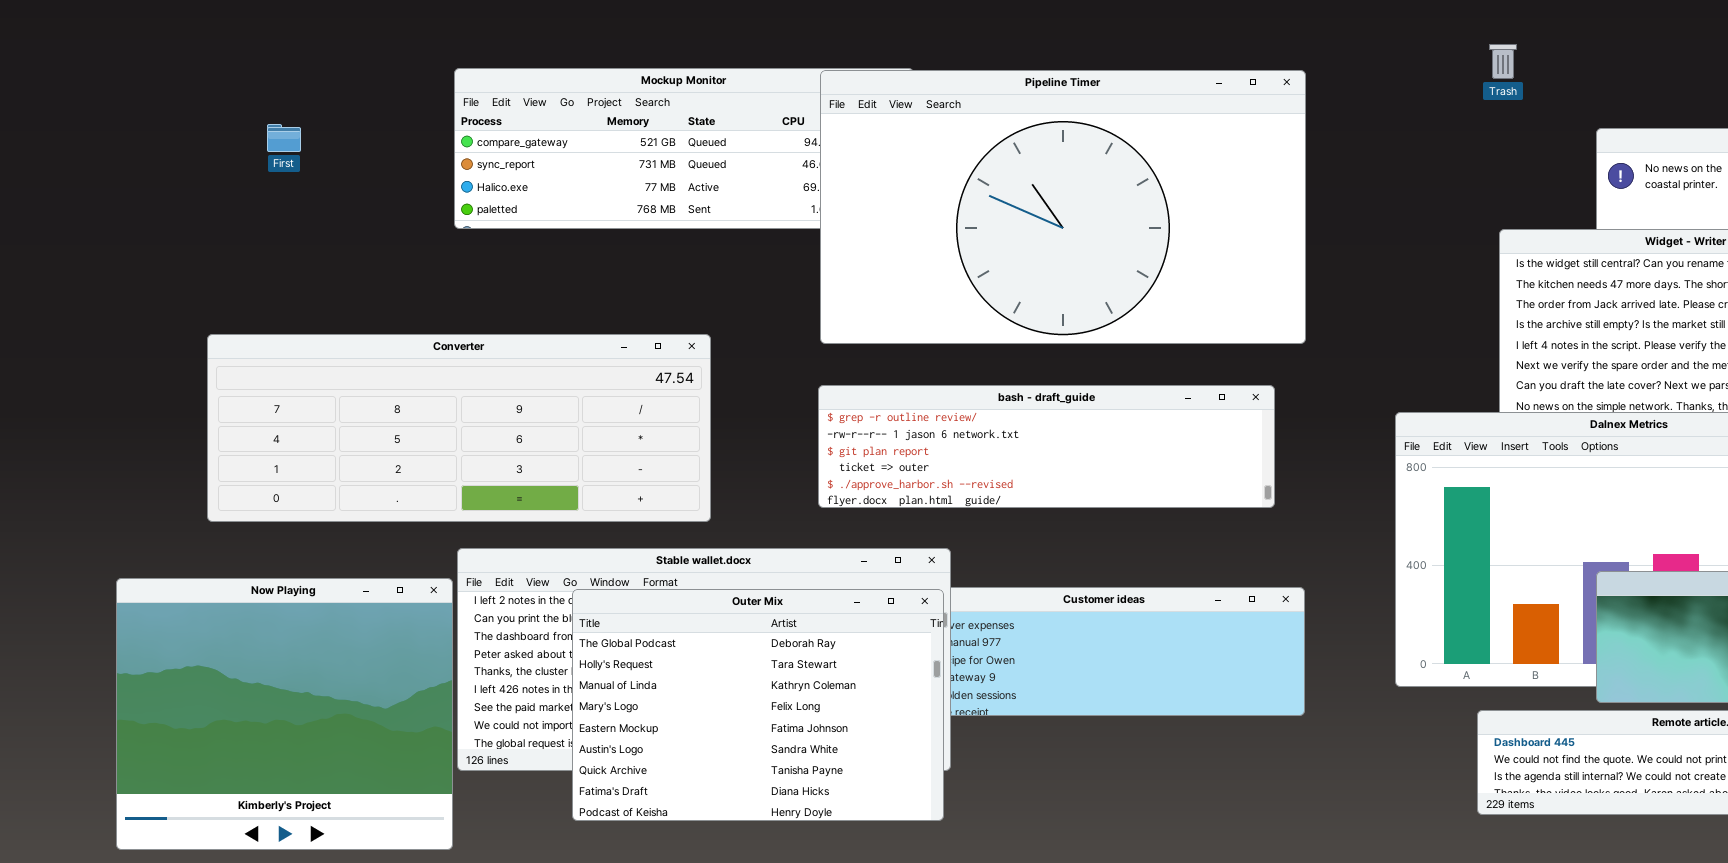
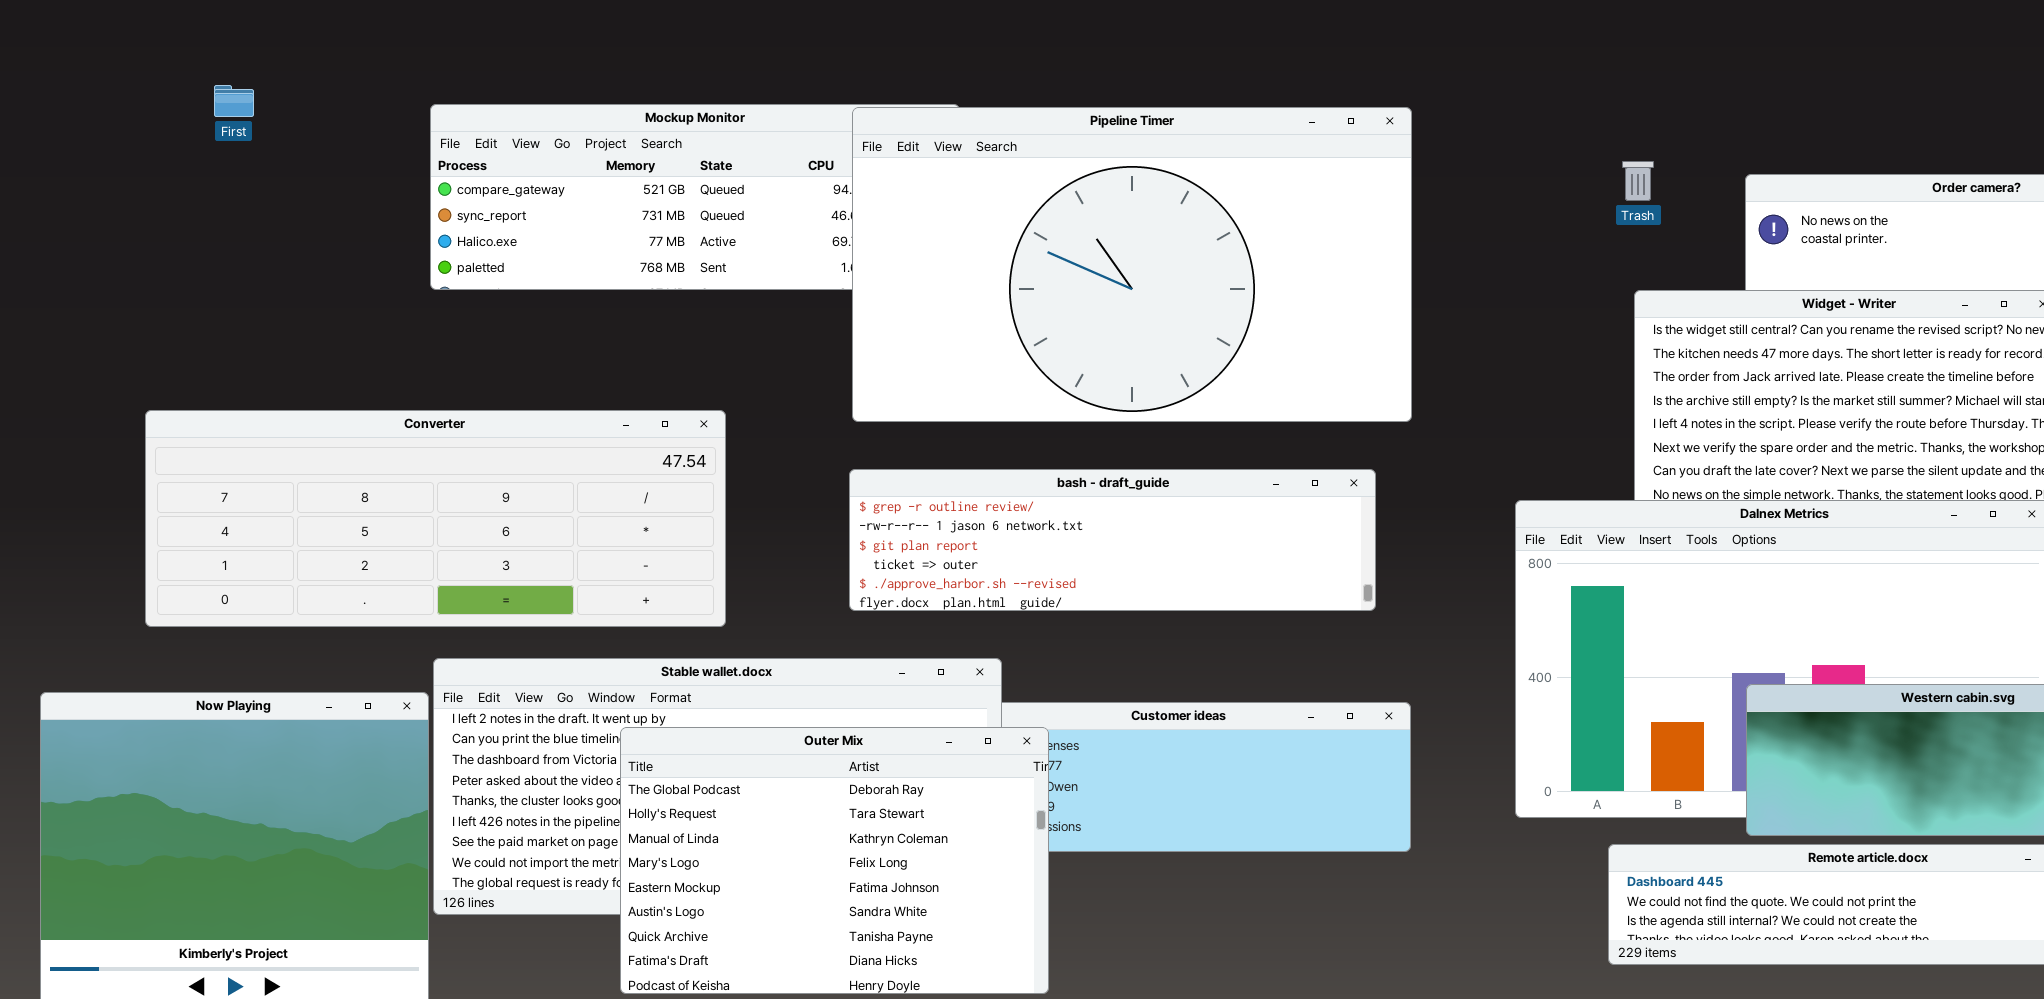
Trash: [1489,44,1517,79] -> [1622,161,1654,201], moved
First: [267,124,301,152] -> [214,85,254,117], moved
Outer Mix: [572,589,944,821] -> [620,727,1049,994], moved

